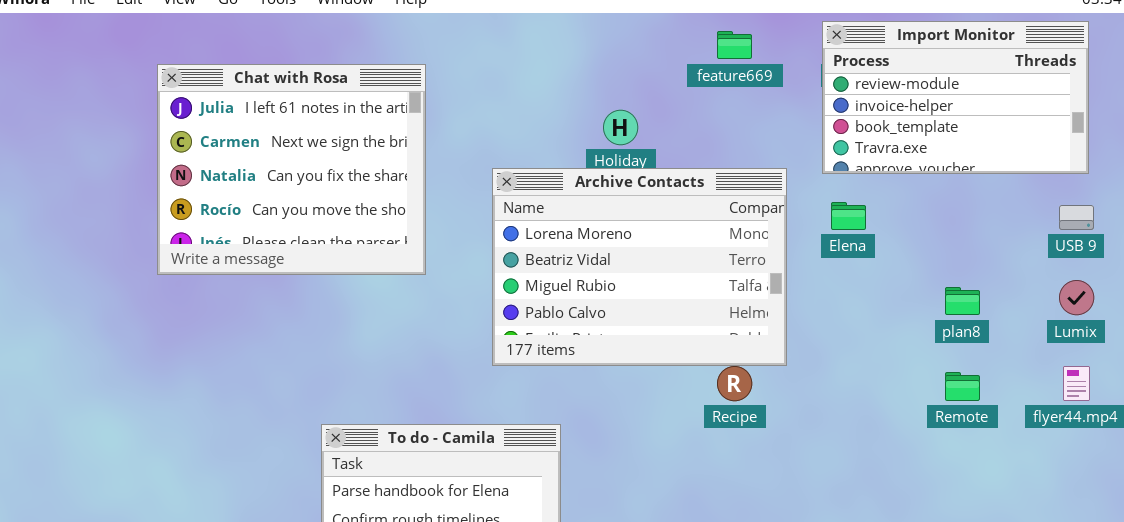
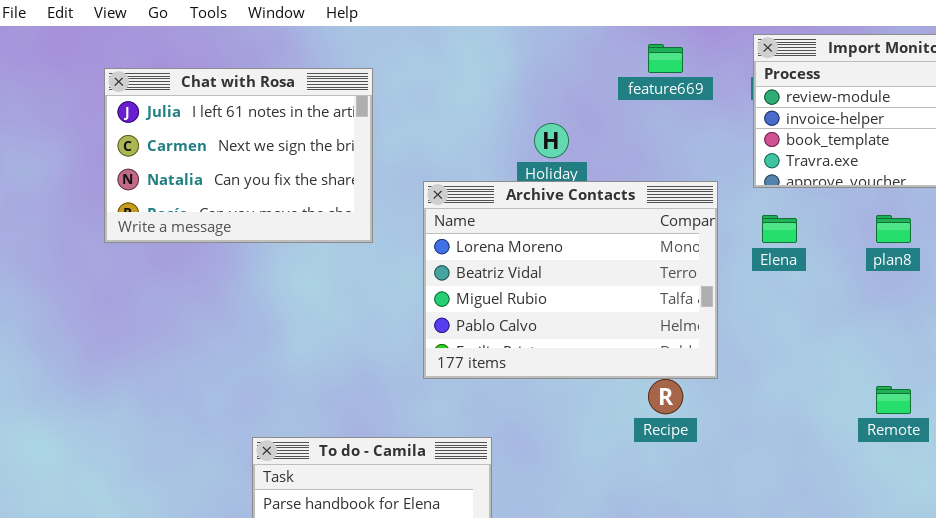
Chat with Rosa: [157,64,426,275] -> [104,68,373,243], moved, resized
plan8: [945,287,980,315] -> [876,215,911,243], moved

